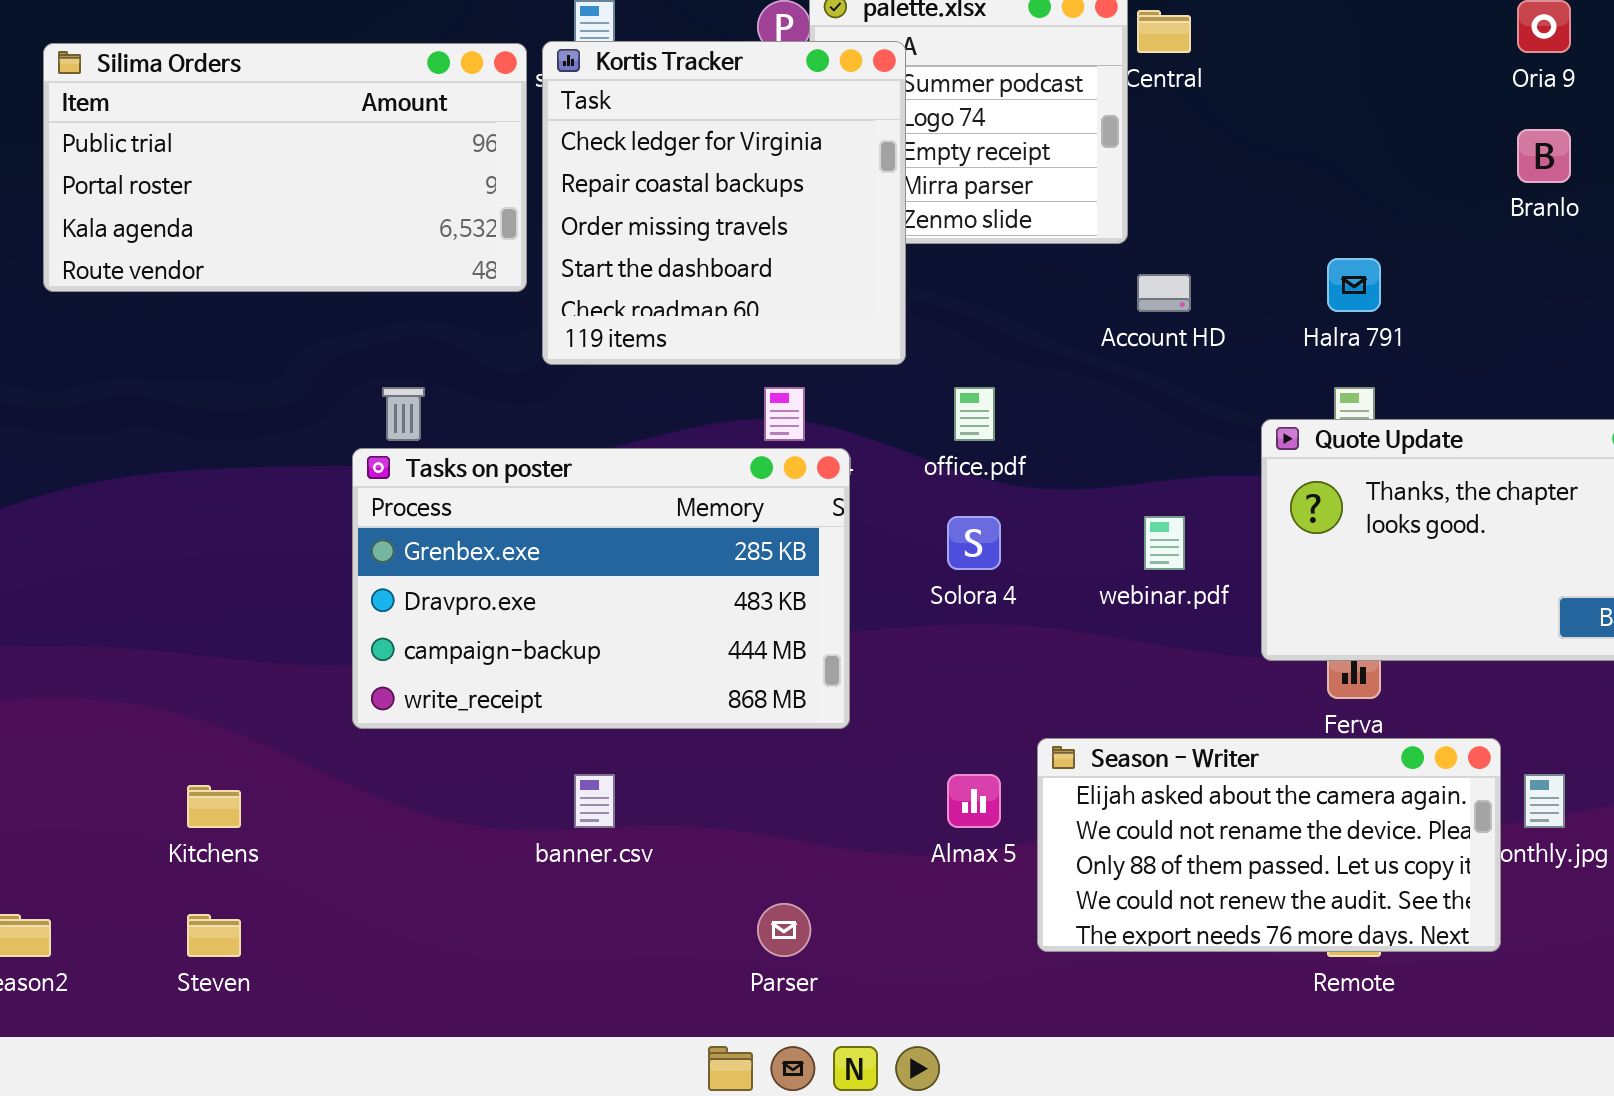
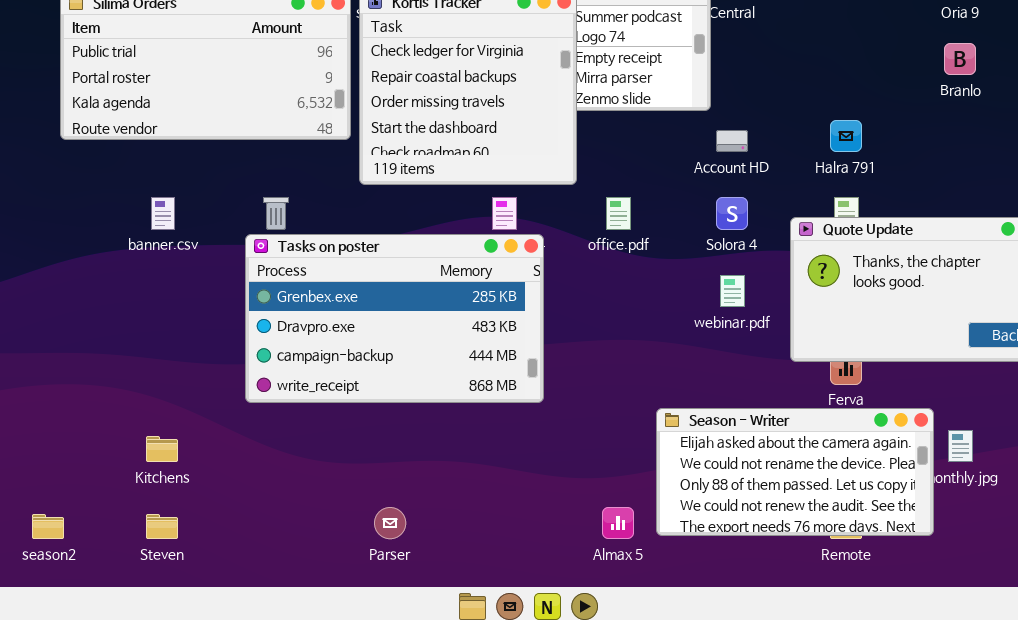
Solora 4: [947,516,1001,570] -> [716,197,748,230], moved
banner.csv: [574,774,615,828] -> [151,197,175,230], moved
Almax 5: [947,774,1001,828] -> [602,507,634,539], moved
Parser: [757,903,811,957] -> [374,507,406,539], moved

